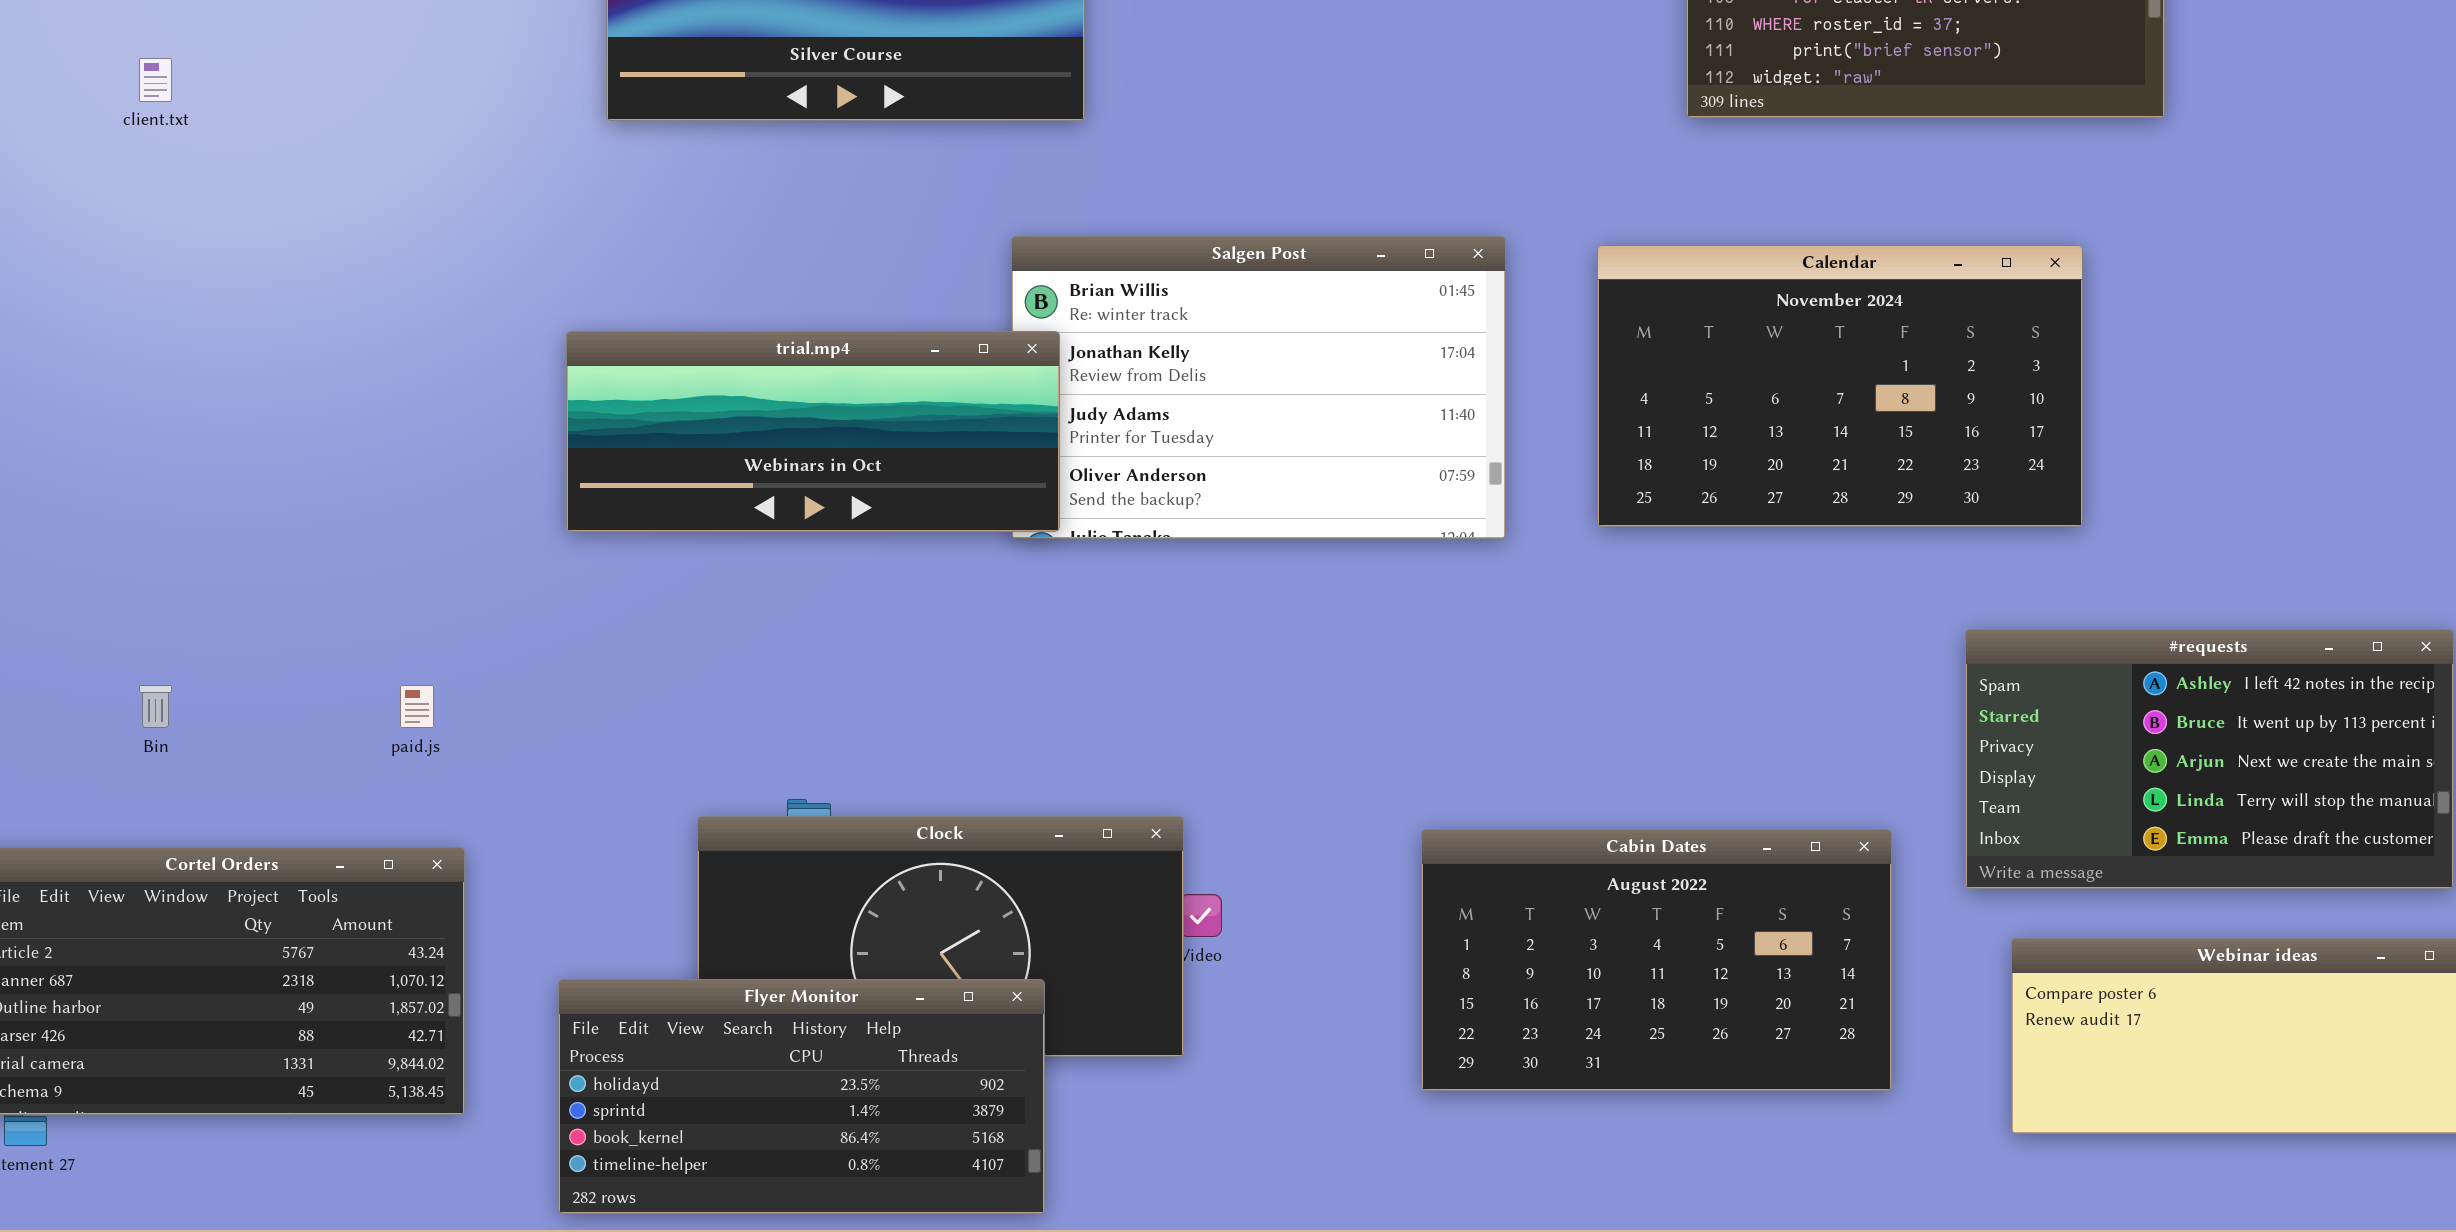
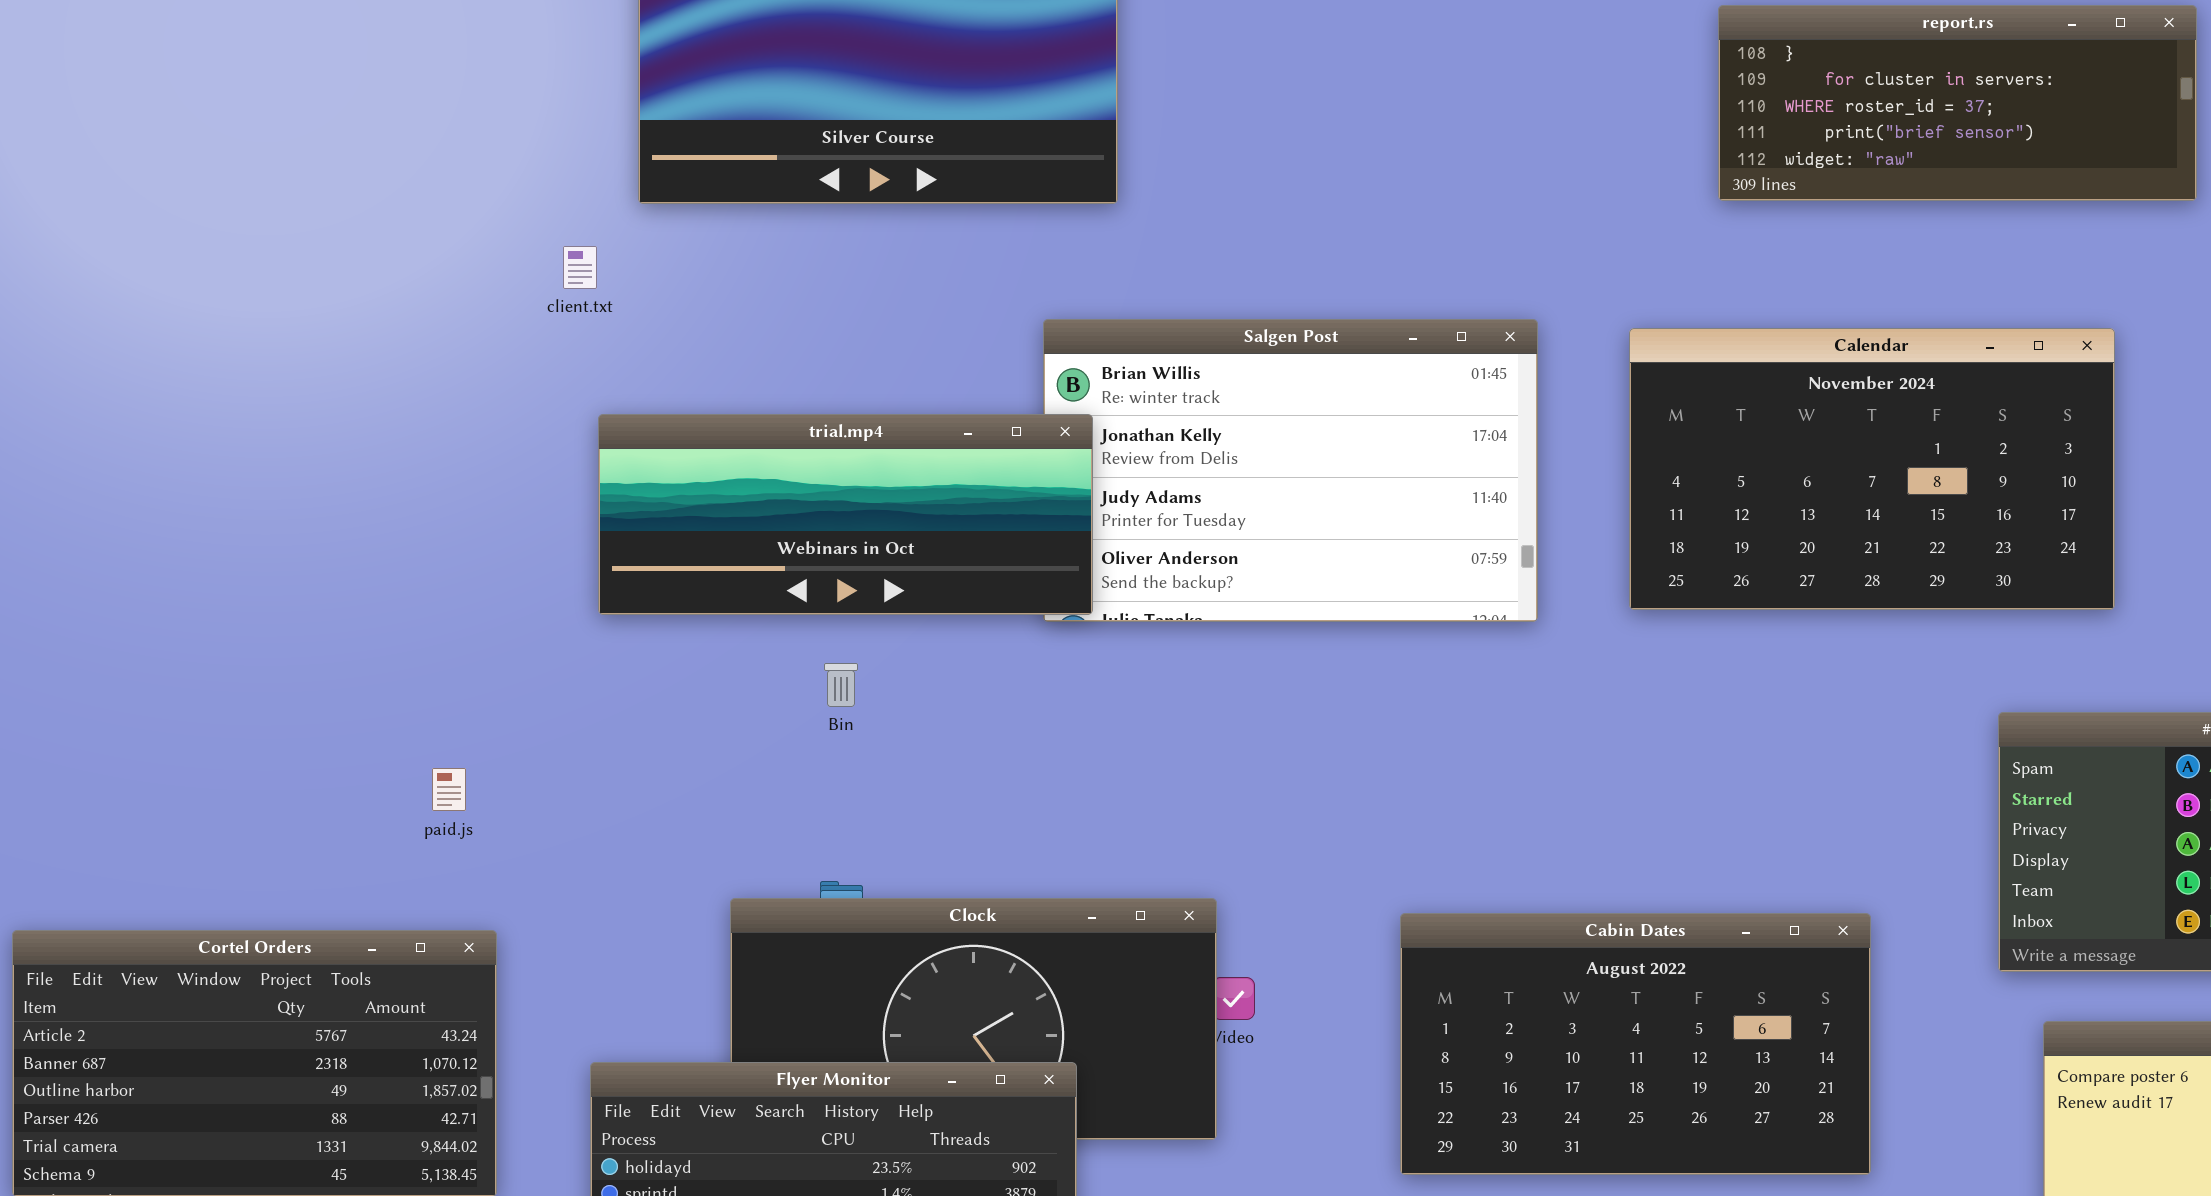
client.txt: [139,58,172,102] -> [563,246,597,289], moved
Bin: [139,685,172,728] -> [824,663,858,707], moved
Cabin Dates: [1421,829,1892,1091] -> [1400,913,1871,1175], moved

